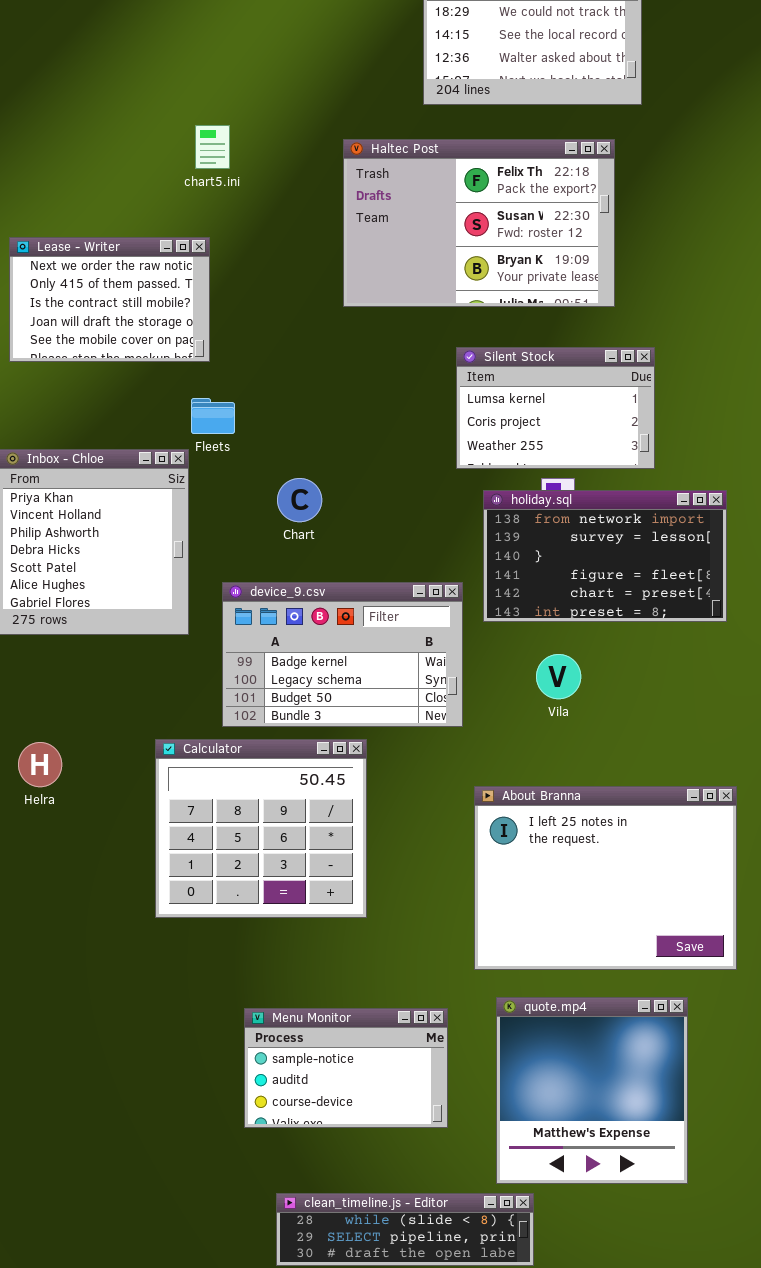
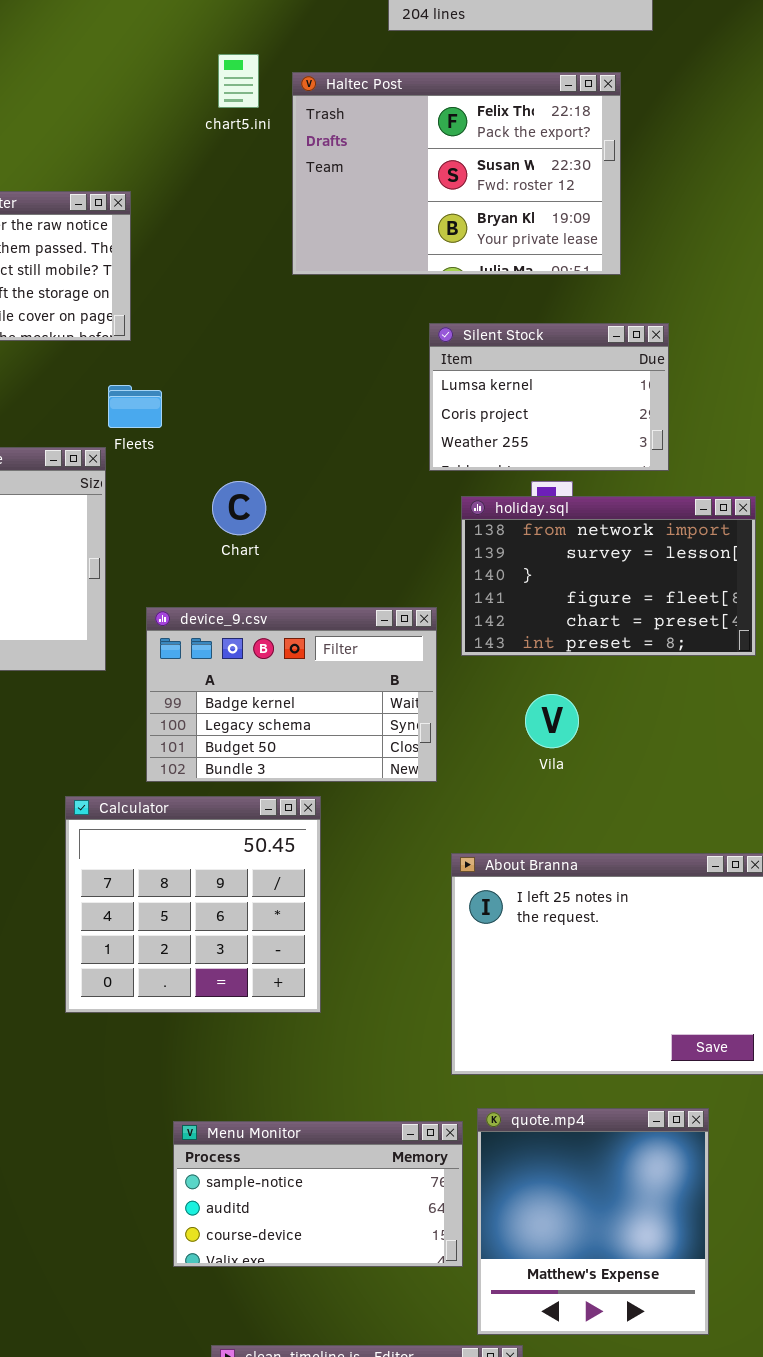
chart5.ini: [195,125,230,169] -> [218,54,259,108], moved
Menu Monitor: [244,1008,448,1128] -> [173,1121,463,1267], resized

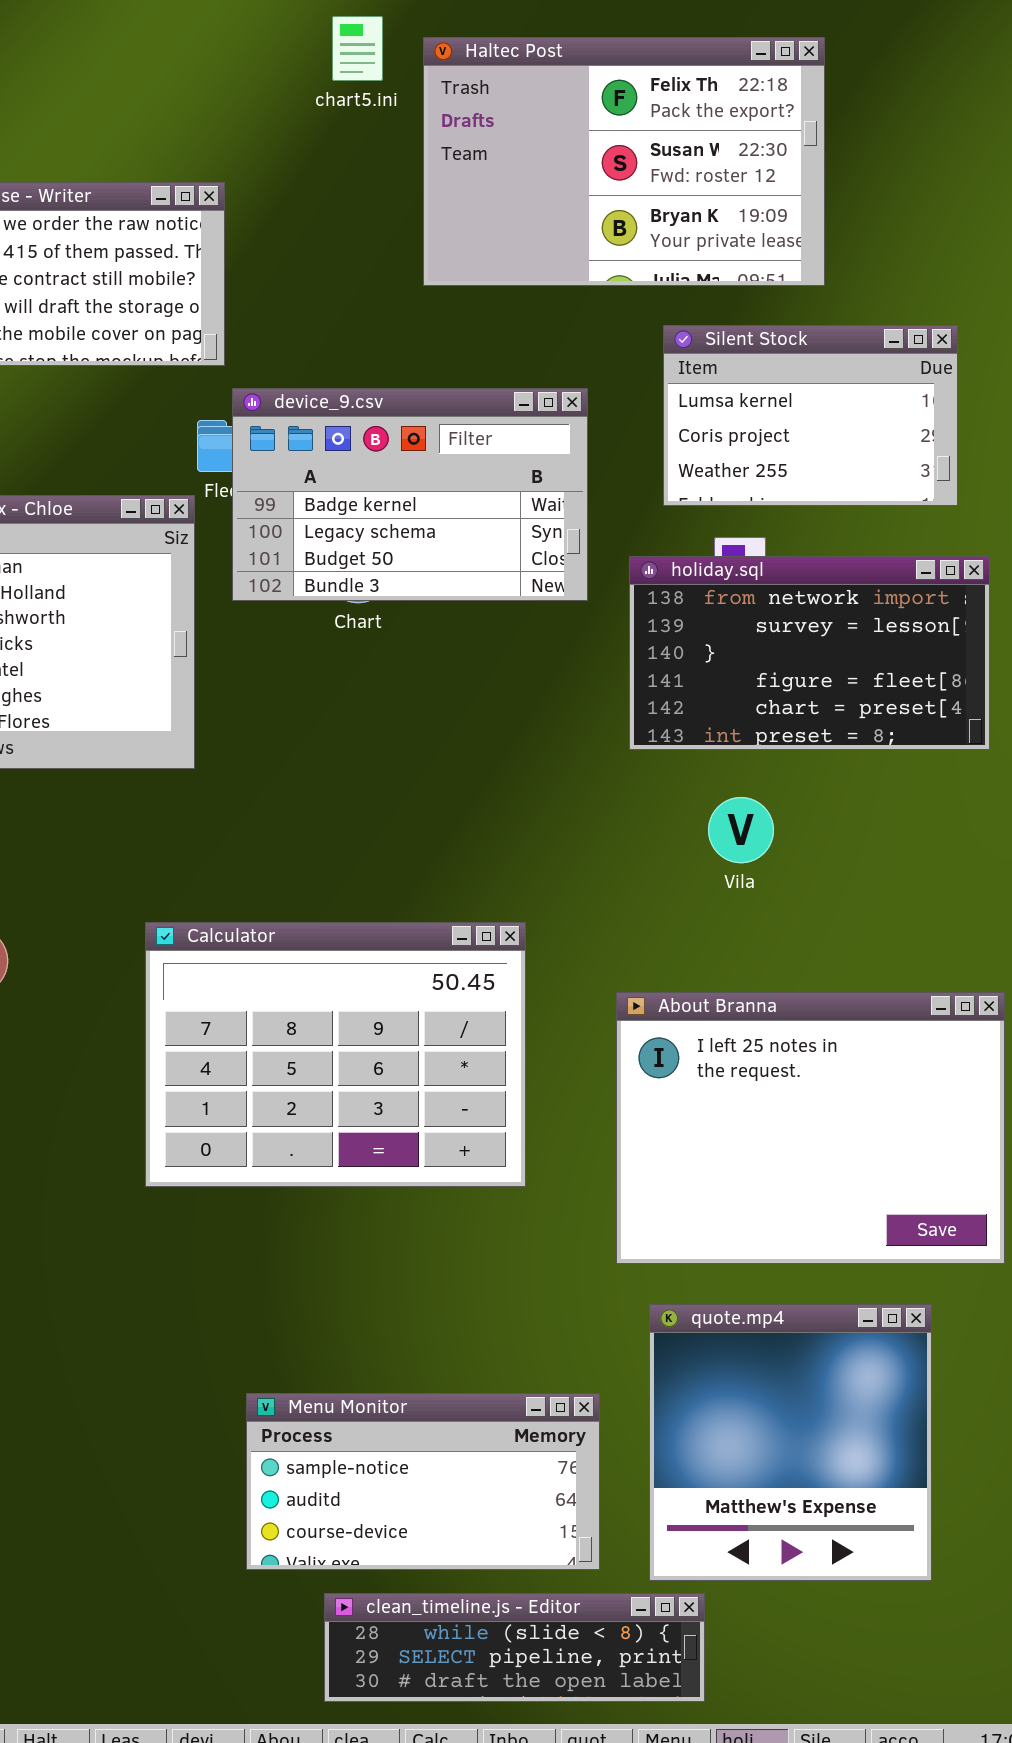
Silent Stock: [429,323,669,471] -> [663,325,958,506], moved
device_9.csv: [146,607,437,782] -> [232,388,588,601], moved
Calculator: [65,796,321,1013] -> [145,922,526,1187], resized
Menu Monitor: [173,1121,463,1267] -> [246,1393,600,1570], moved

